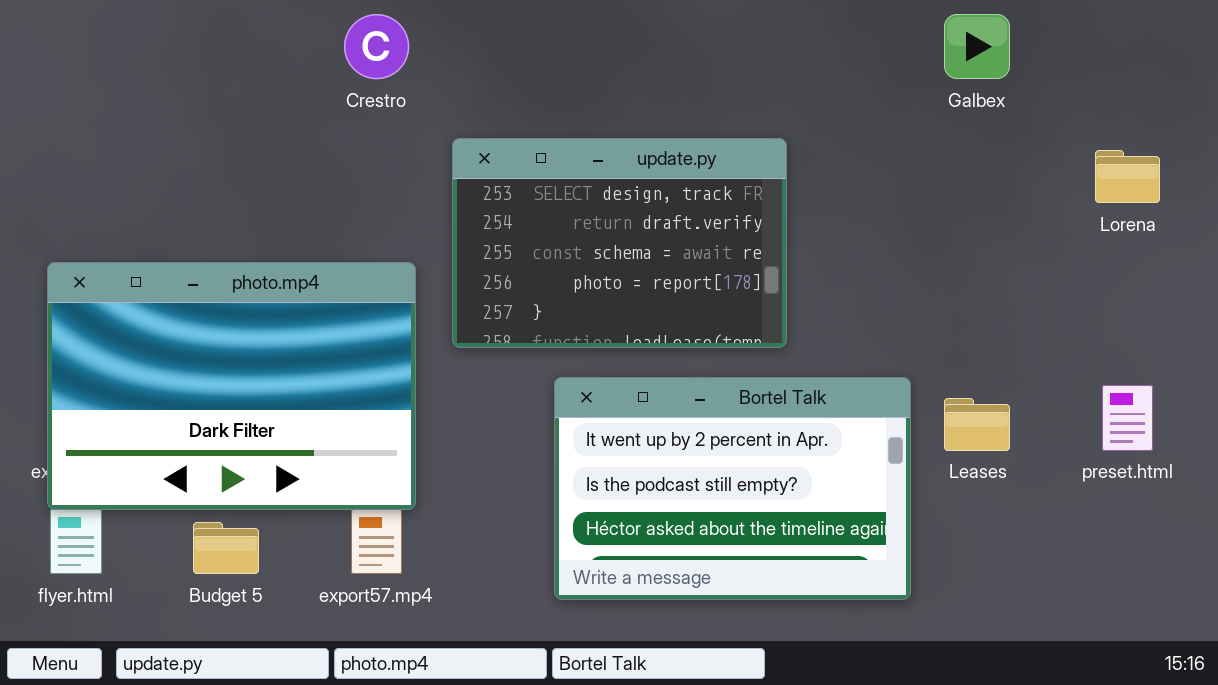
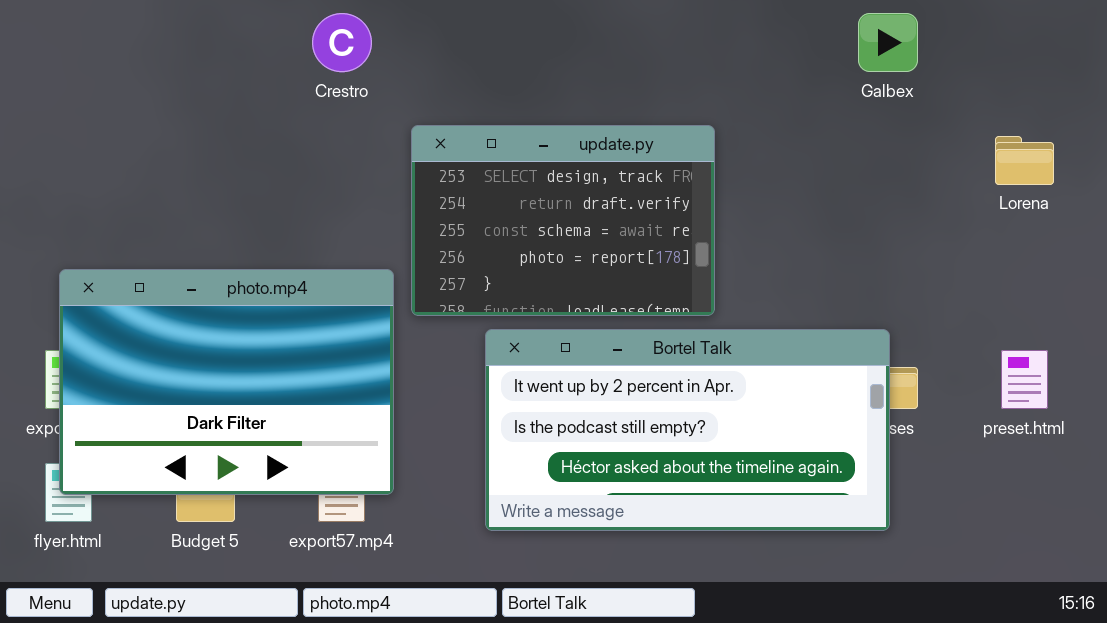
photo.mp4: [47,262,416,510] -> [59,269,394,495], moved
Bortel Talk: [554,377,911,600] -> [485,329,890,531], moved, resized

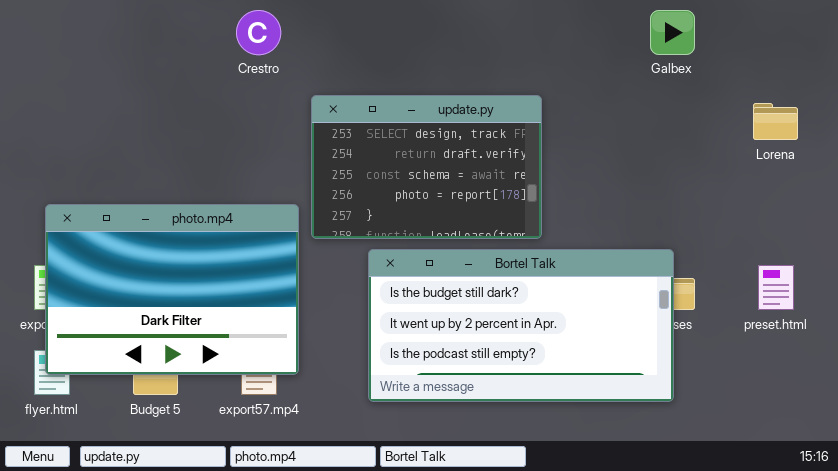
Bortel Talk: [485,329,890,531] -> [368,249,674,402], scrolled up 1 row

